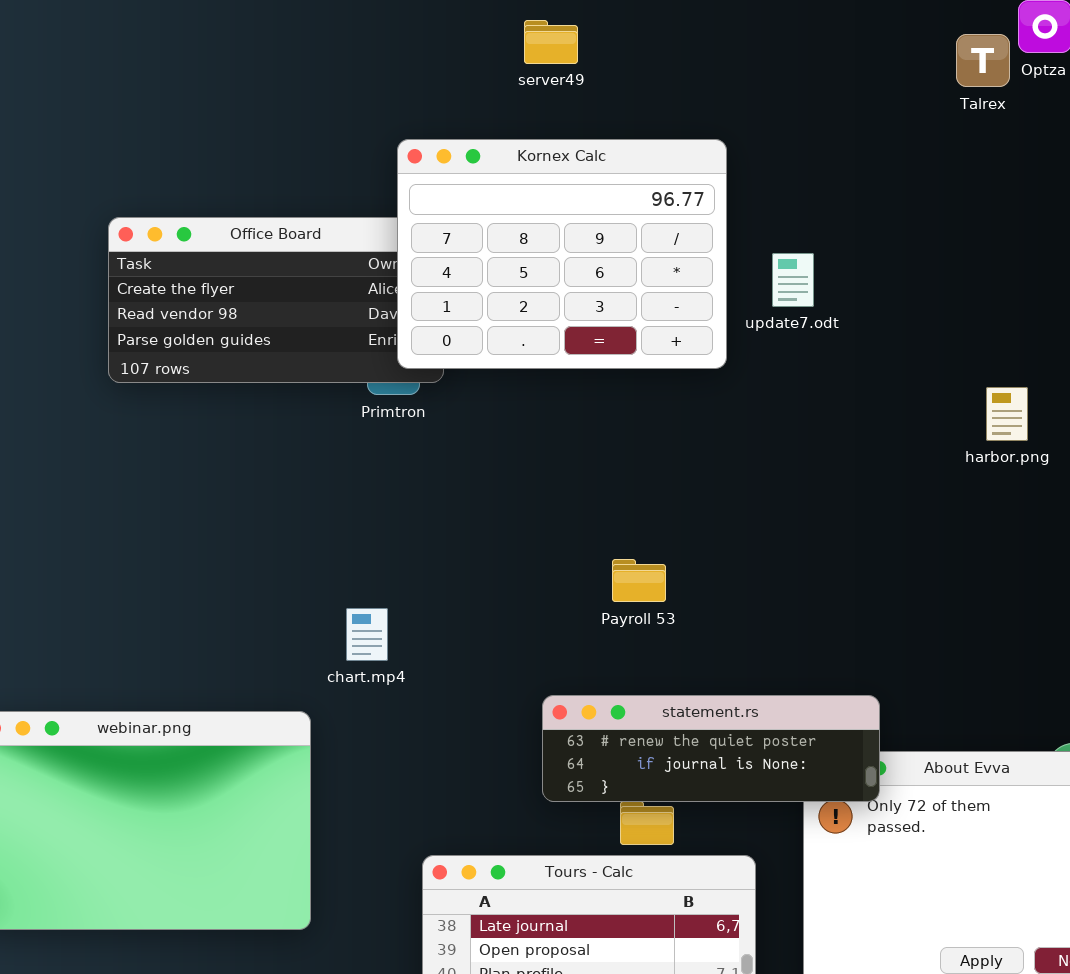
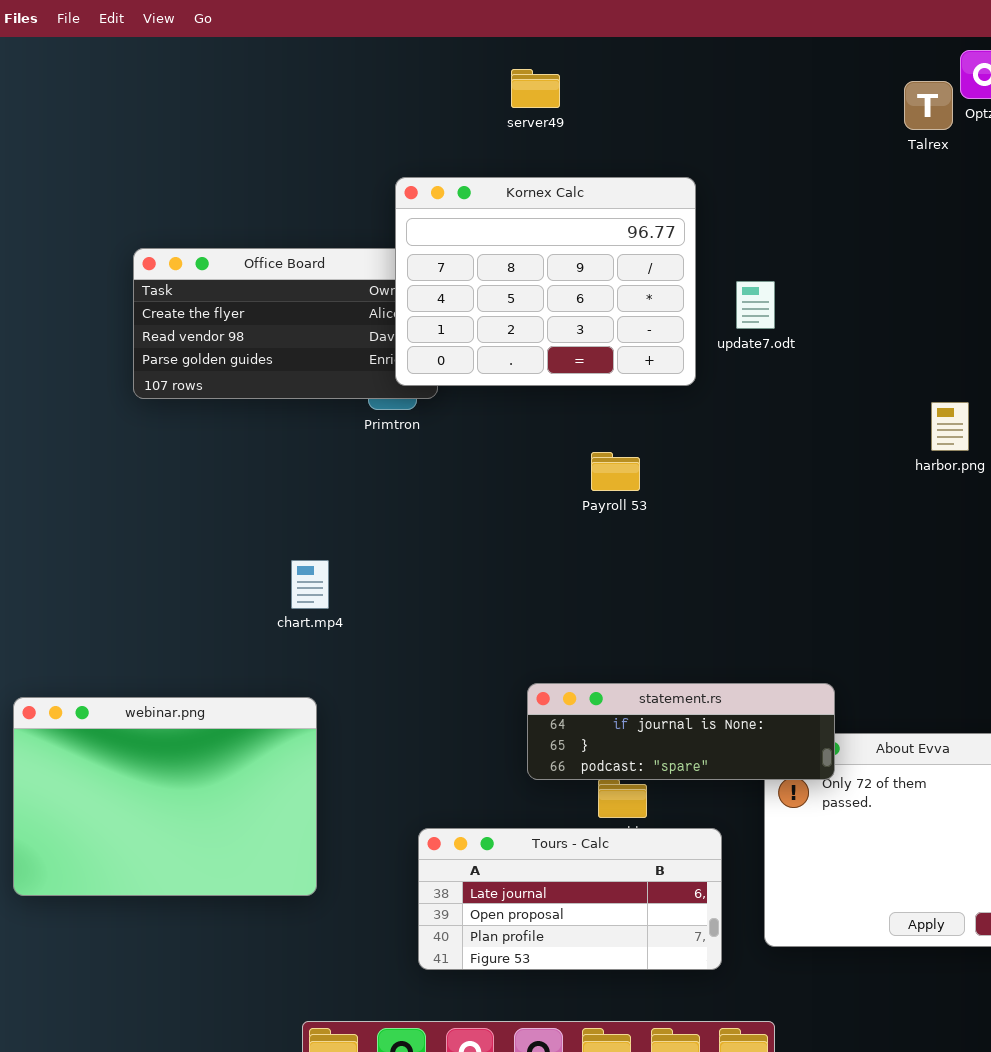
Payroll 53: [612,559,666,602] -> [591,452,640,491], moved
chart.mp4: [346,608,388,661] -> [291,560,329,609], moved
statement.rs: [542,695,880,802] -> [527,683,835,780], scrolled down 1 row

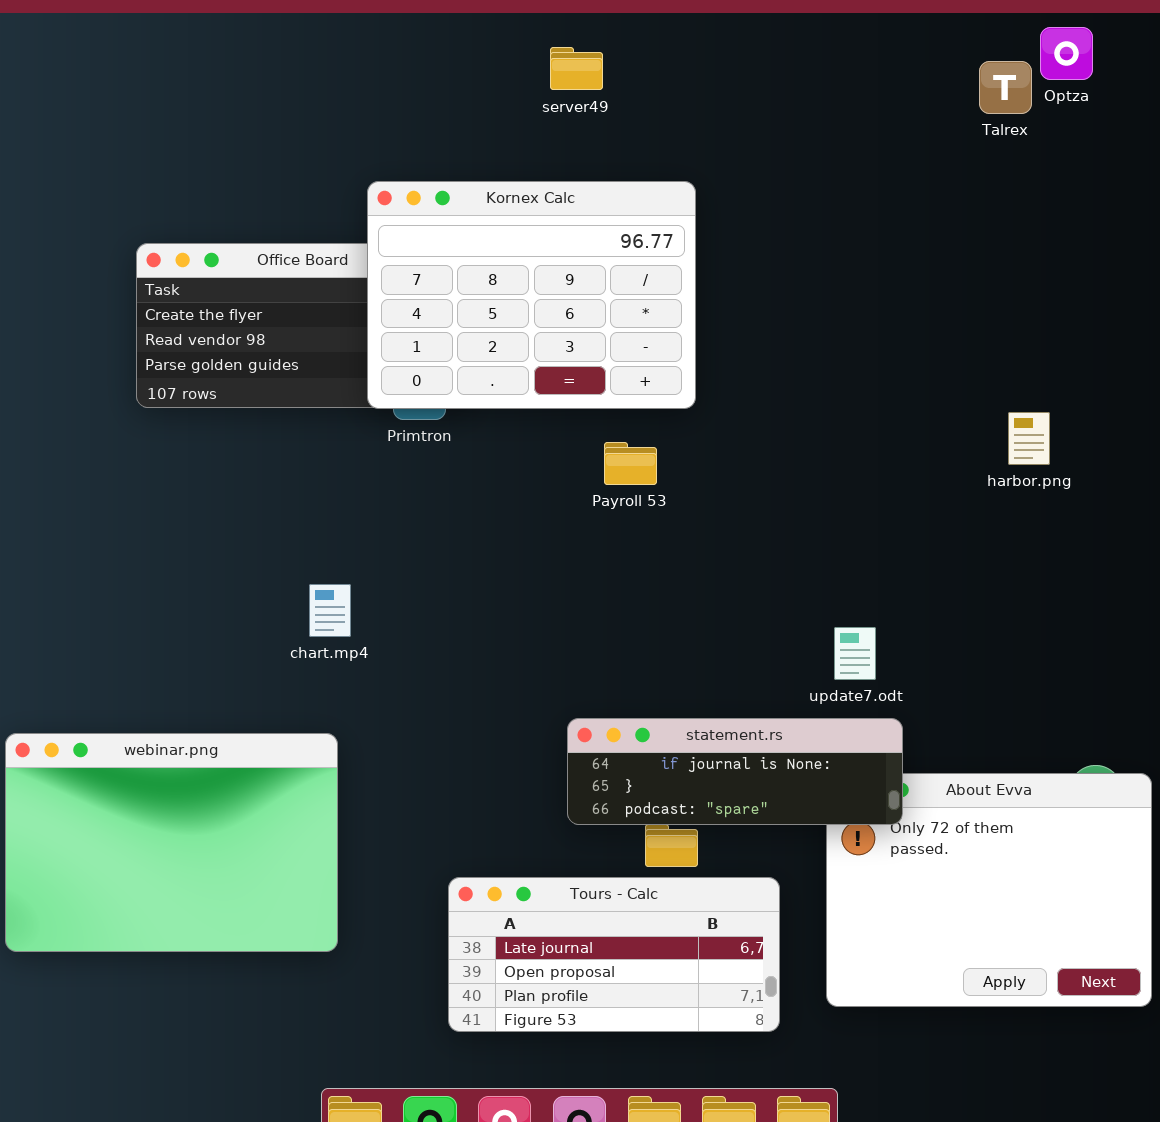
Kornex Calc: [395,177,696,386] -> [367,181,696,409], moved
update7.odt: [736,281,775,329] -> [834,627,876,680], moved
Payroll 53: [591,452,640,491] -> [604,442,657,485], moved

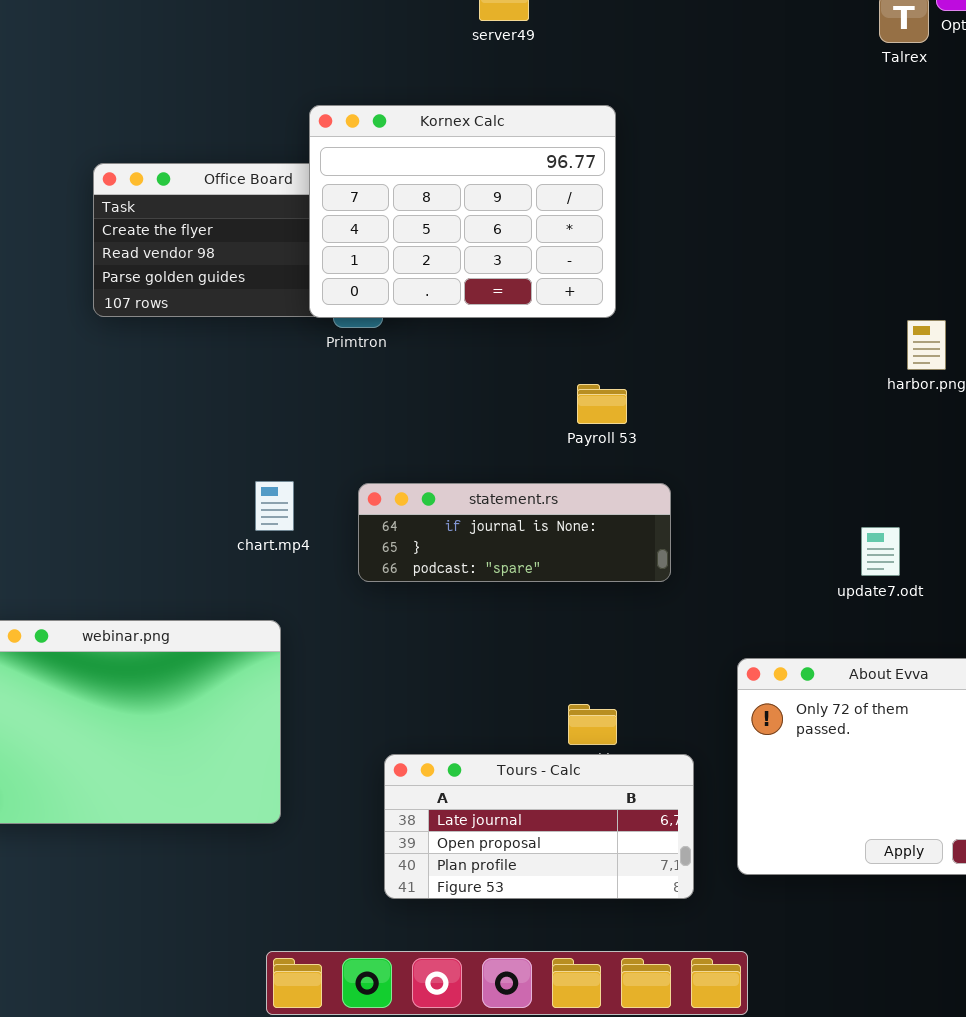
Payroll 53: [604,442,657,485] -> [577,384,627,424], moved
update7.odt: [834,627,876,680] -> [861,527,900,576], moved
statement.rs: [567,718,903,825] -> [358,483,671,582], moved

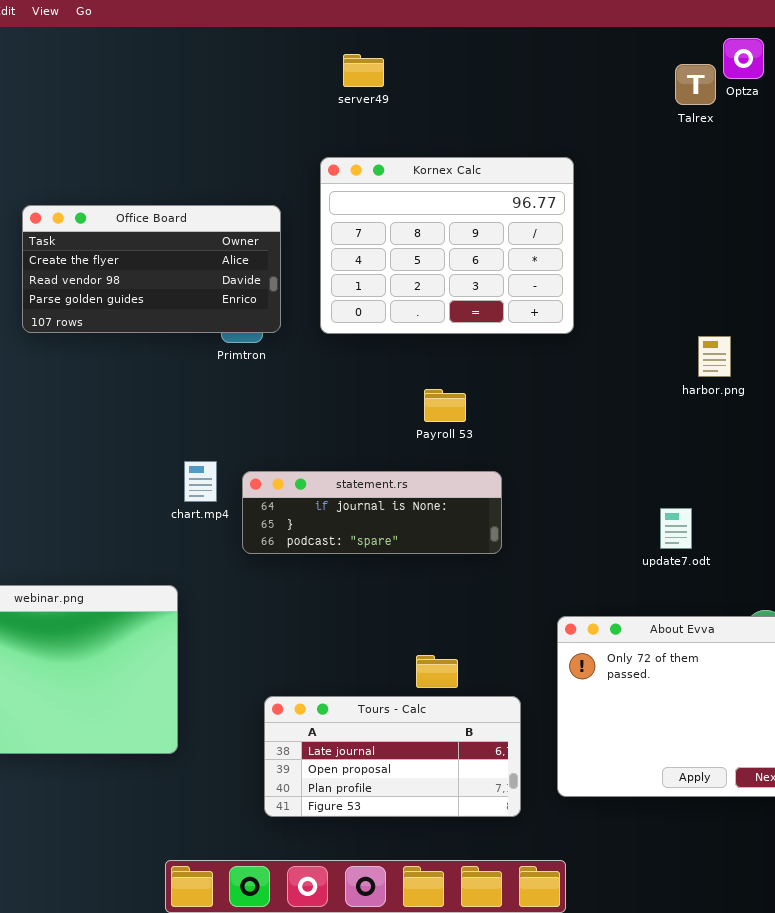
Kornex Calc: [309,105,616,318] -> [320,157,574,334], moved
chart.mp4: [255,481,294,531] -> [184,461,217,502], moved

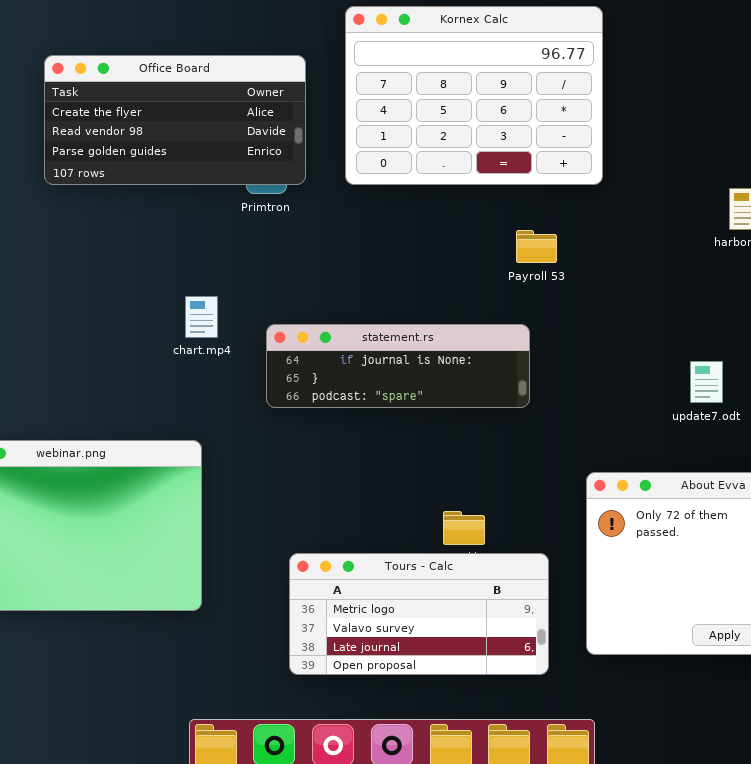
Payroll 53: [424,389,466,422] -> [516,230,557,263], moved
chart.mp4: [184,461,217,502] -> [185,296,218,338], moved
Tours - Calc: [264,696,521,817] -> [289,553,549,675], scrolled up 2 rows

